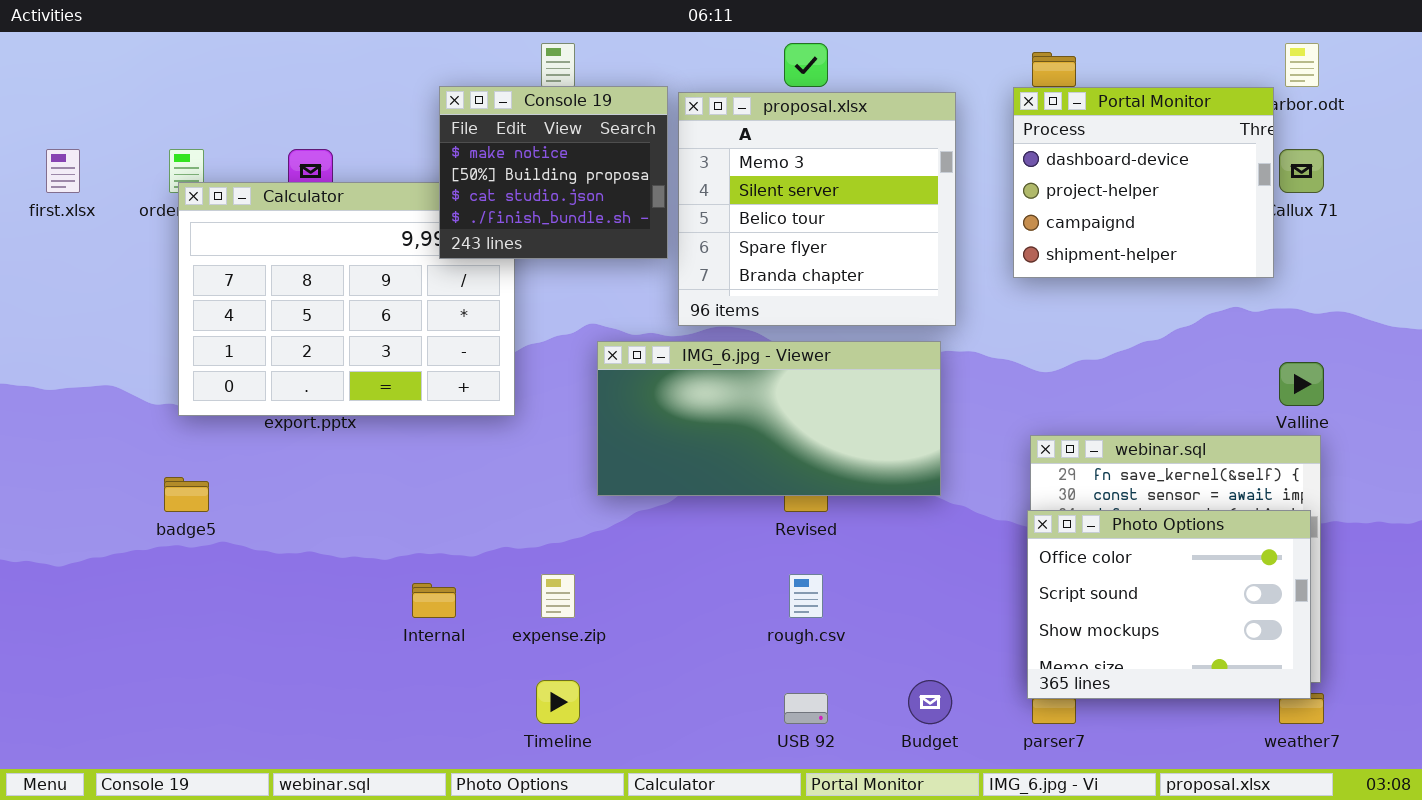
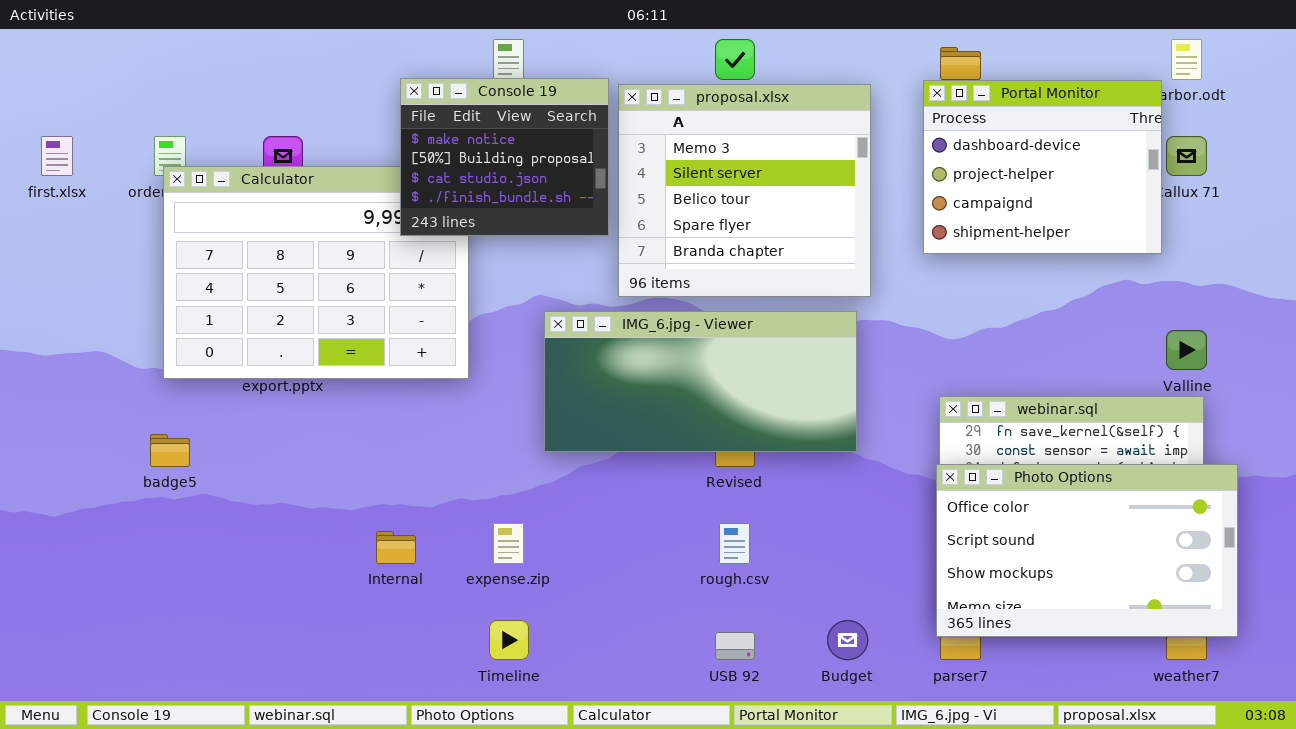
Photo Options: [1027,510,1311,699] -> [936,464,1238,637], resized

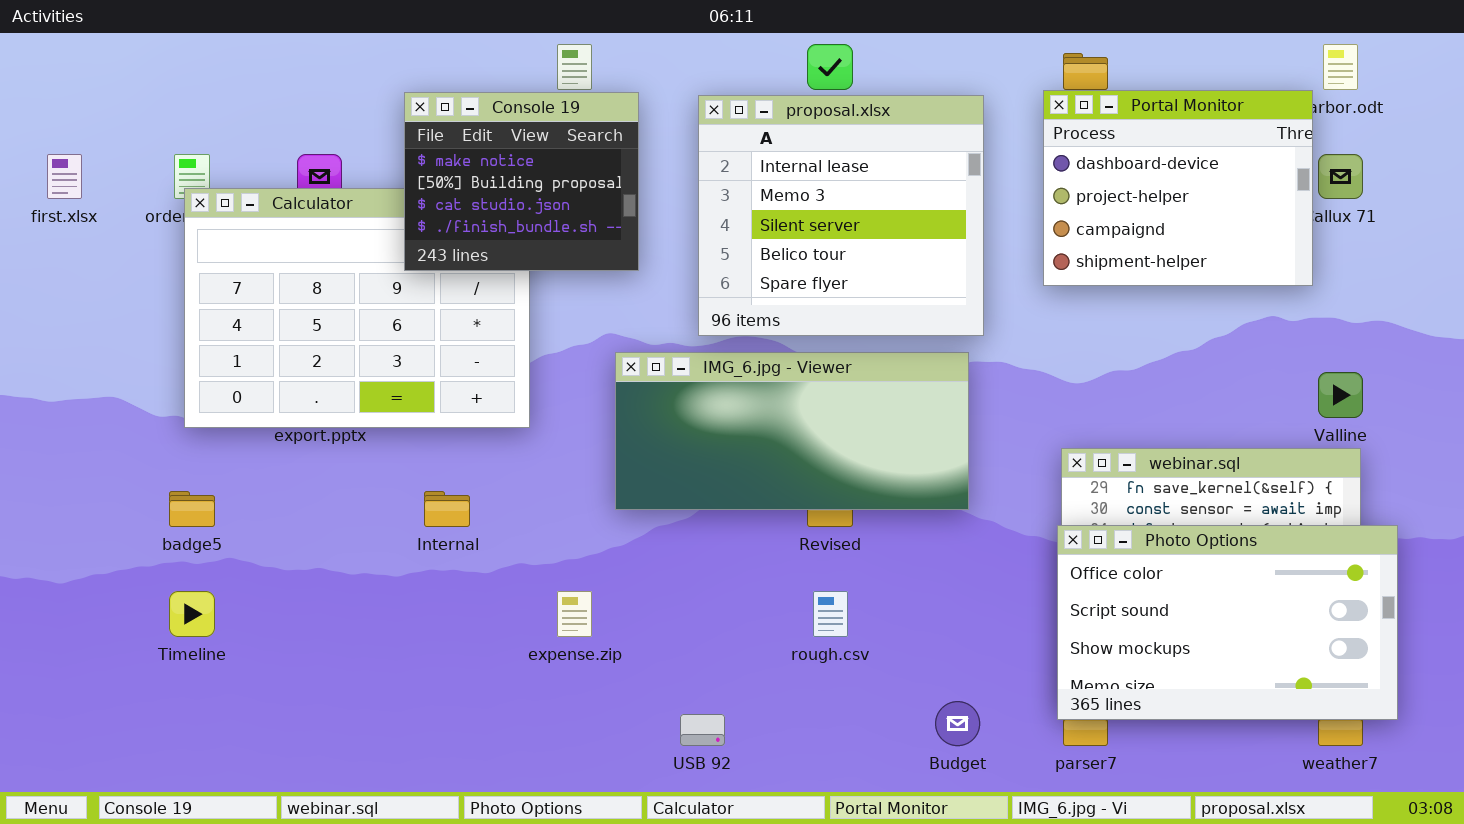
Console 19: [400,78,609,236] -> [404,92,639,271], moved
proposal.xlsx: [618,84,871,297] -> [698,95,984,336], scrolled up 1 row
Internal: [376,531,416,564] -> [424,491,470,527], moved
Timeline: [489,620,529,660] -> [169,591,215,637], moved
USB 92: [715,632,755,660] -> [680,714,725,746], moved

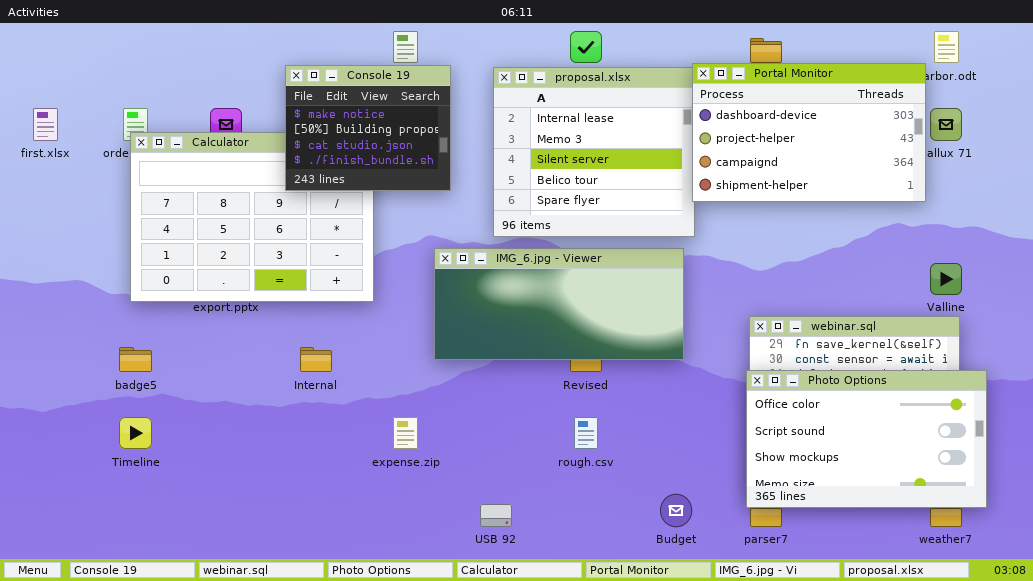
Portal Monitor: [1043,90,1313,286] -> [692,63,926,202], resized

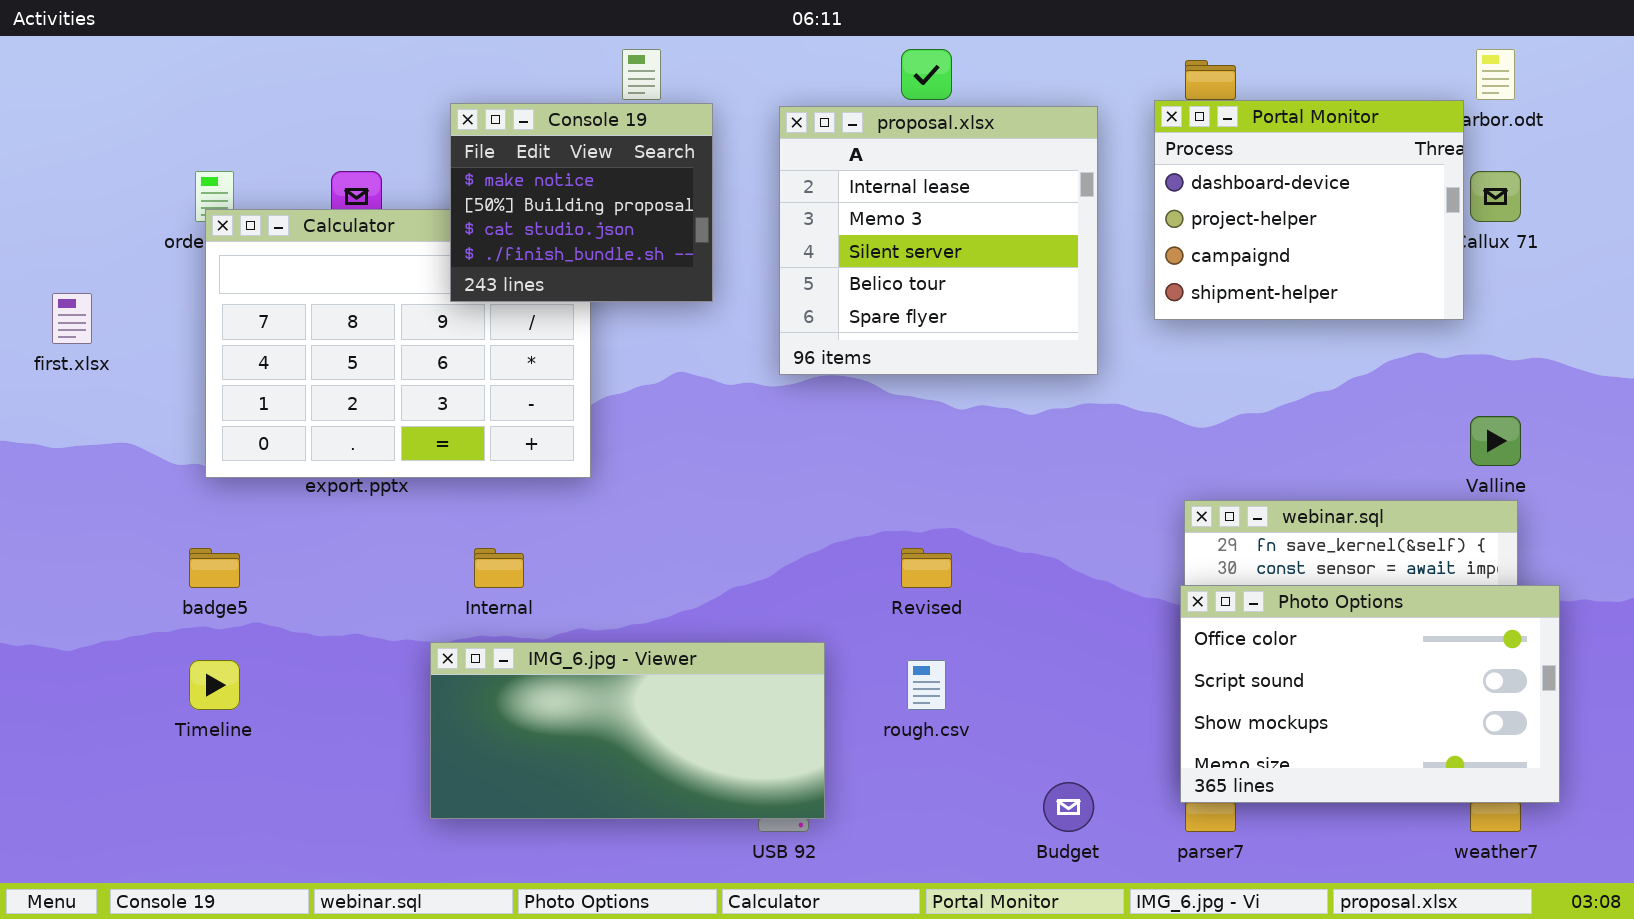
Portal Monitor: [692,63,926,202] -> [1154,100,1464,320], resized
first.xlsx: [33,108,58,141] -> [52,293,92,344], moved
IMG_6.jpg - Viewer: [434,248,684,360] -> [430,642,825,819], moved

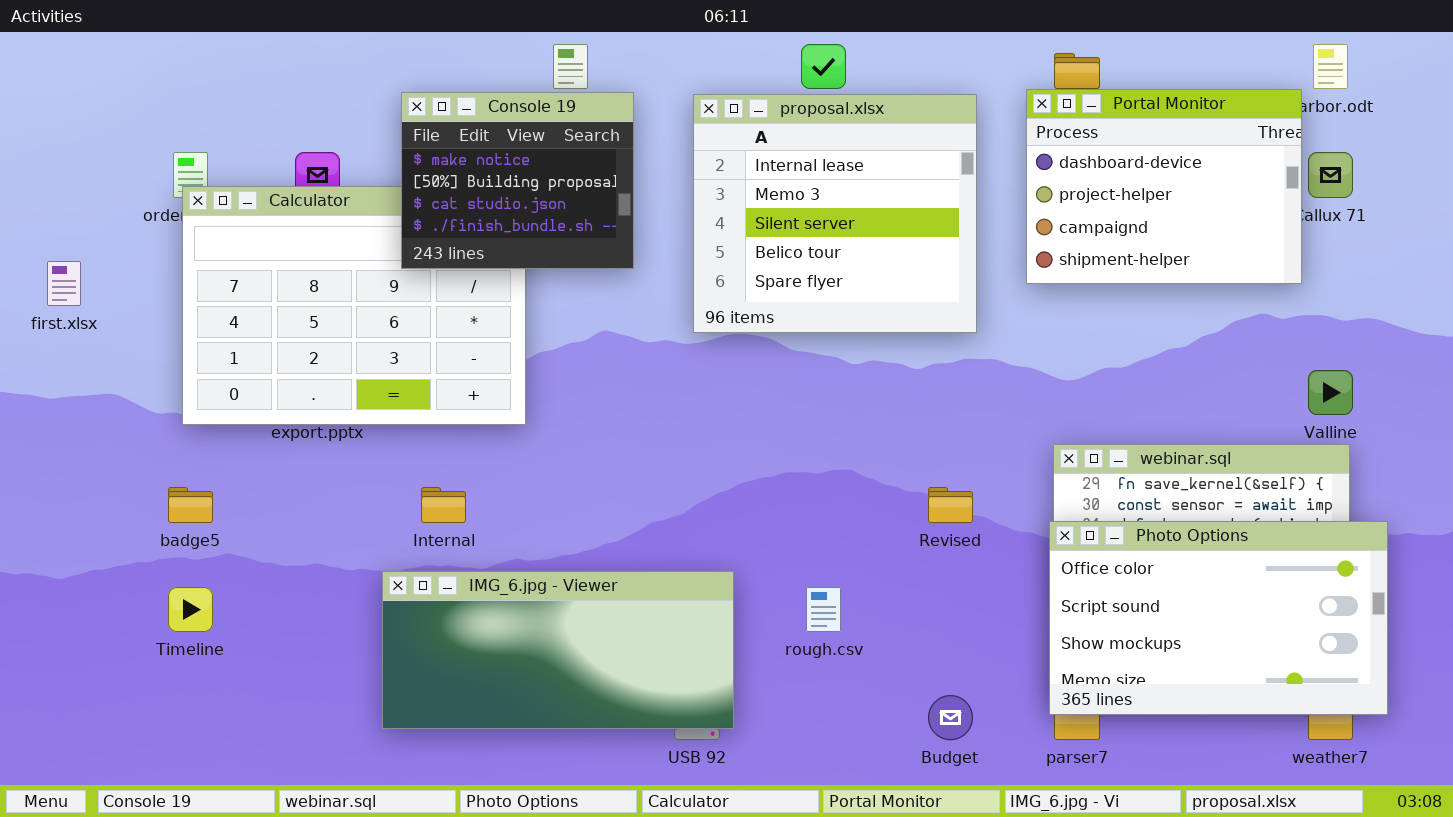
Revised: [901,548,952,588] -> [928,487,973,523], moved

